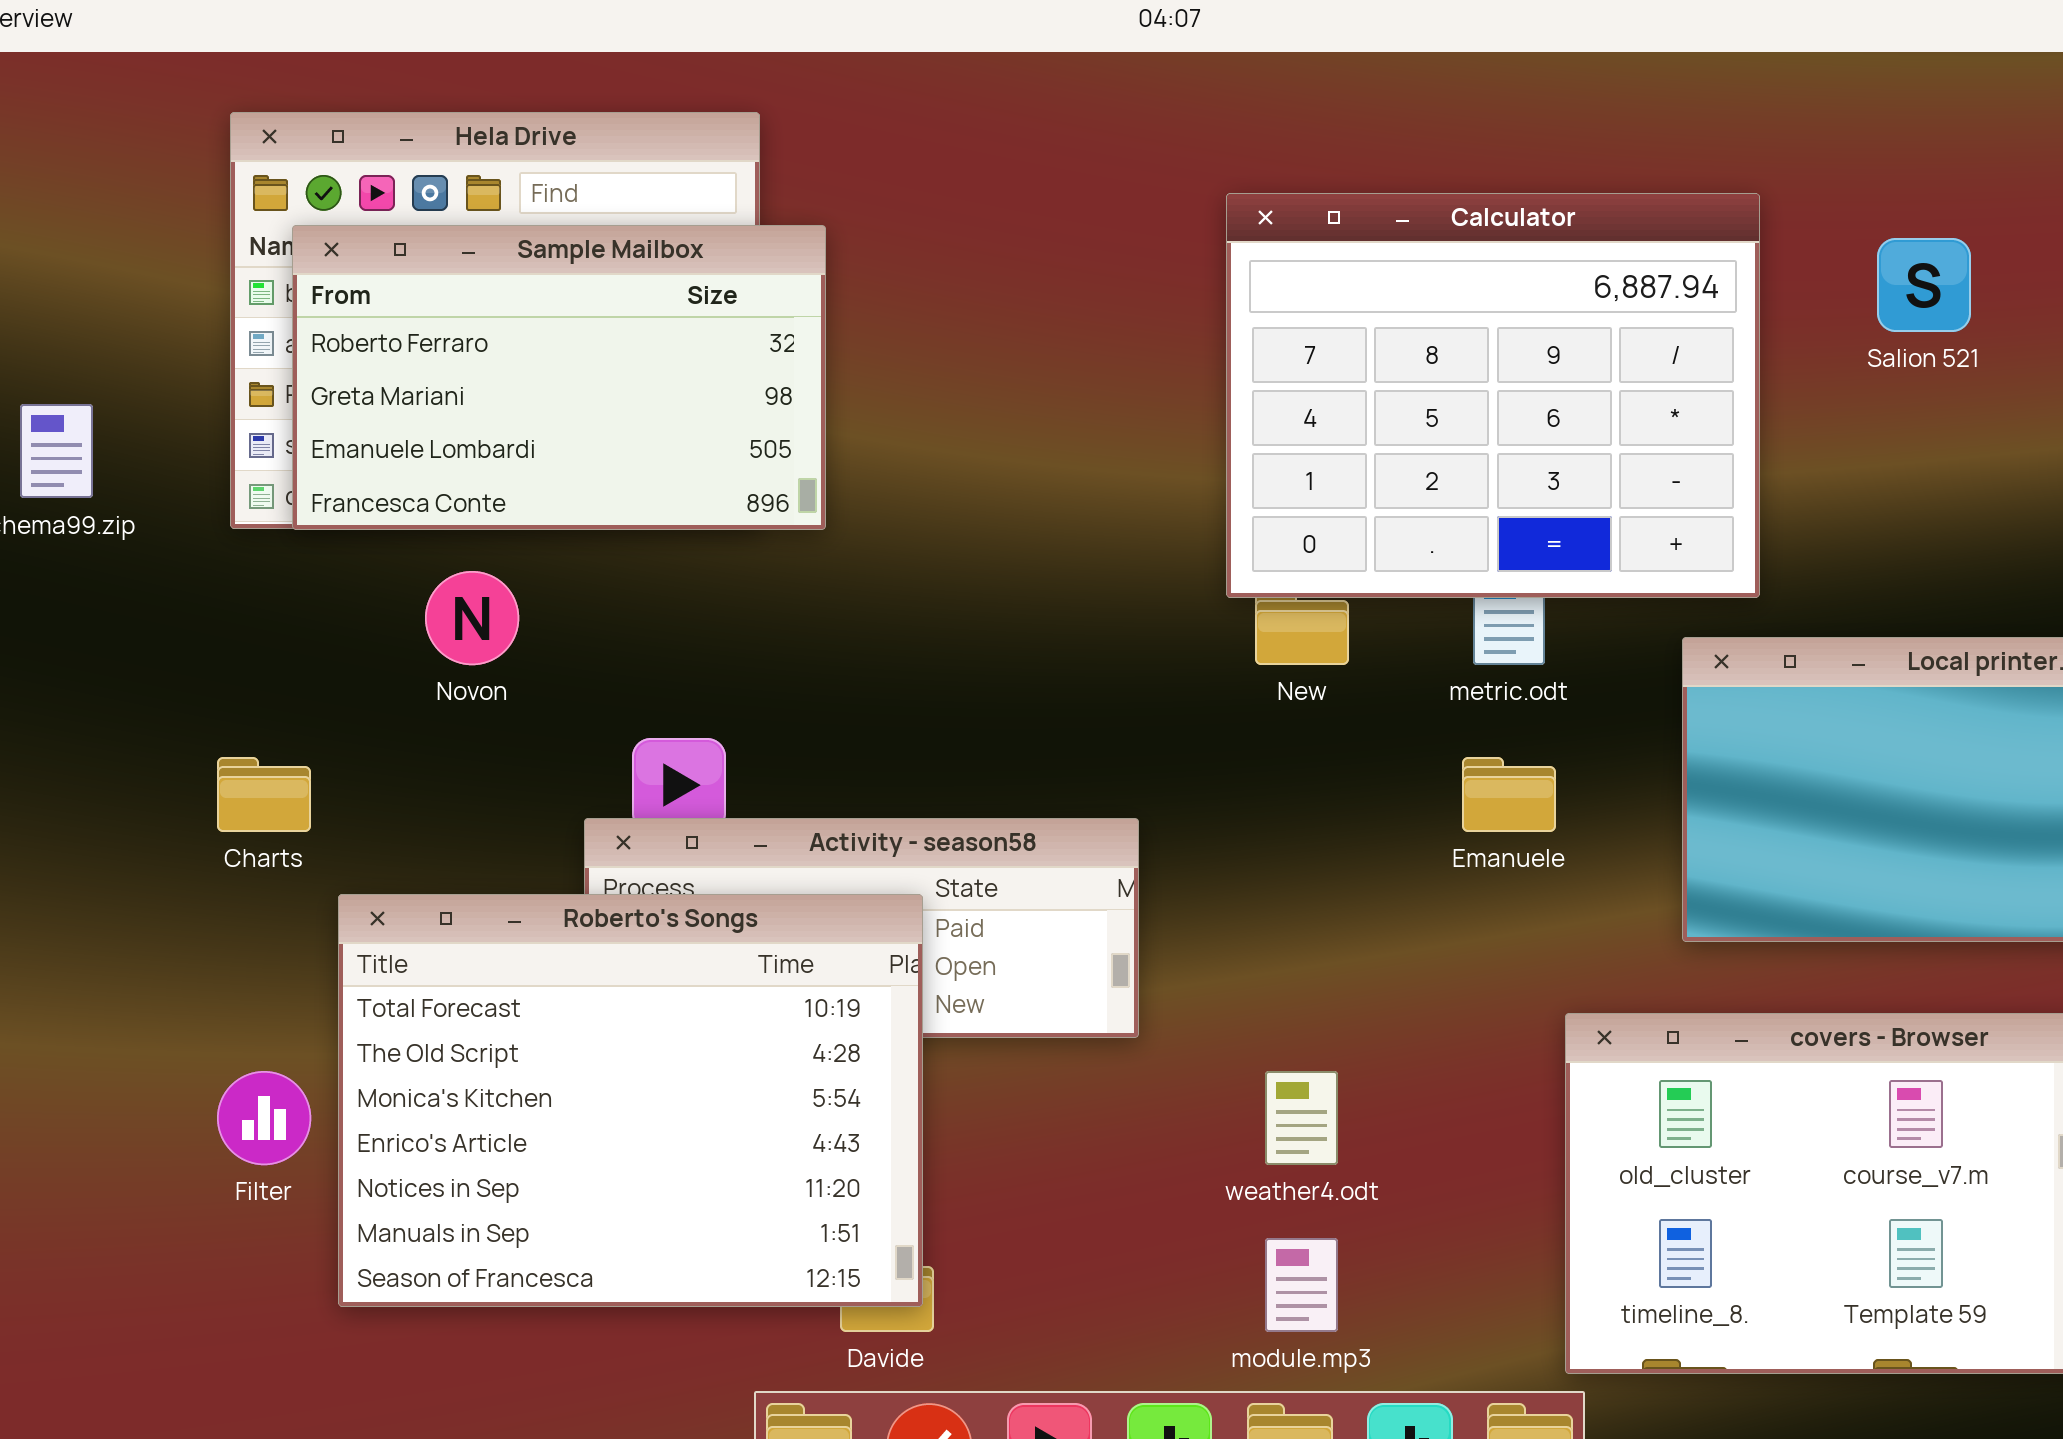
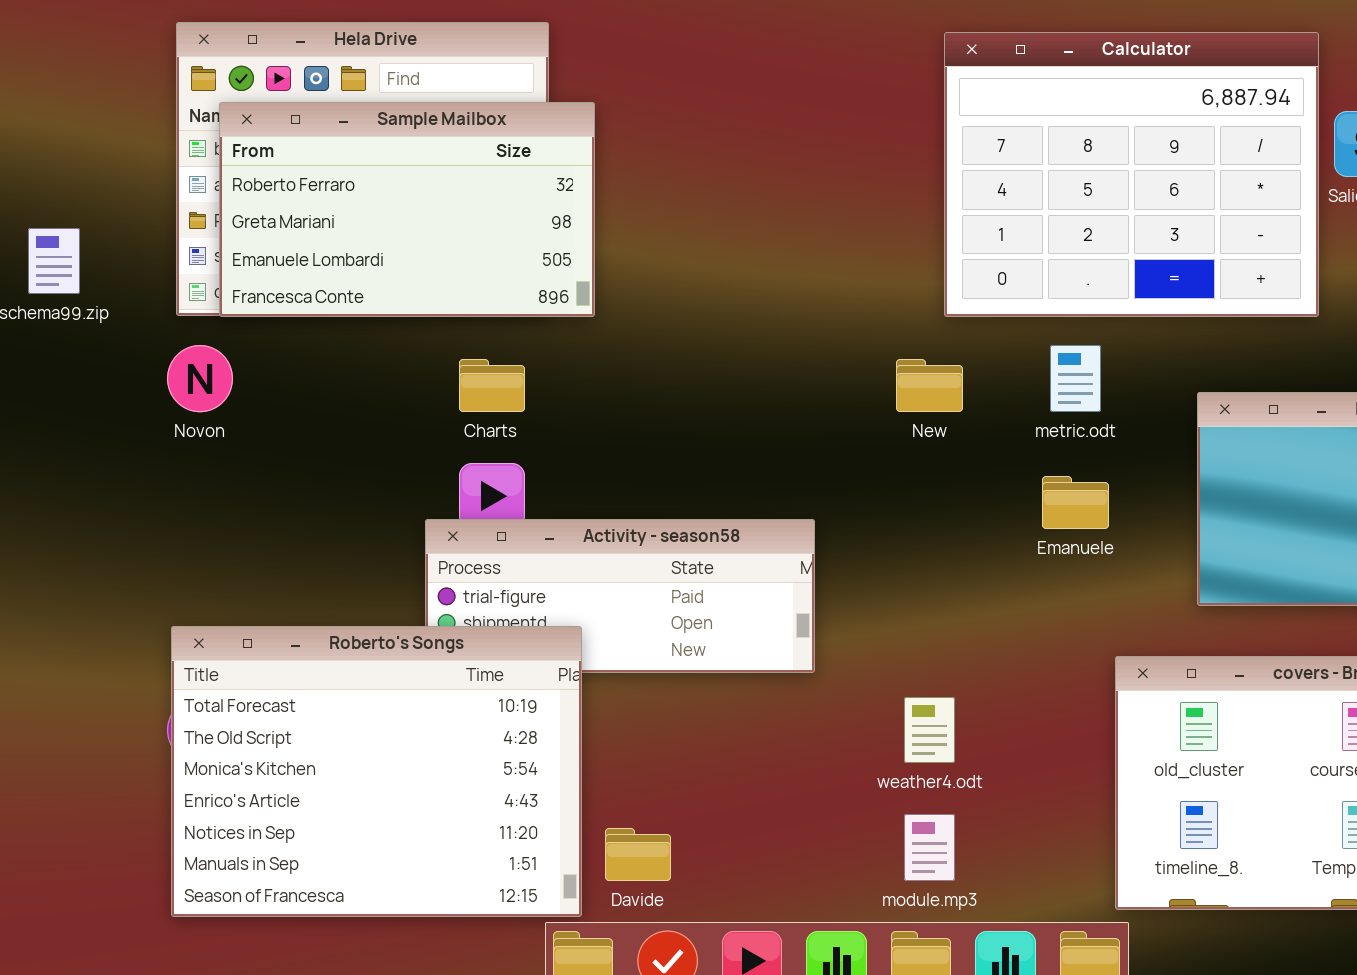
Calculator: [1226,193,1760,598] -> [944,32,1319,317], moved
Novon: [425,571,519,665] -> [167,345,233,412], moved
Charts: [217,757,311,832] -> [459,359,525,412], moved
Roberto's Songs: [338,894,923,1307] -> [171,626,582,917], moved

